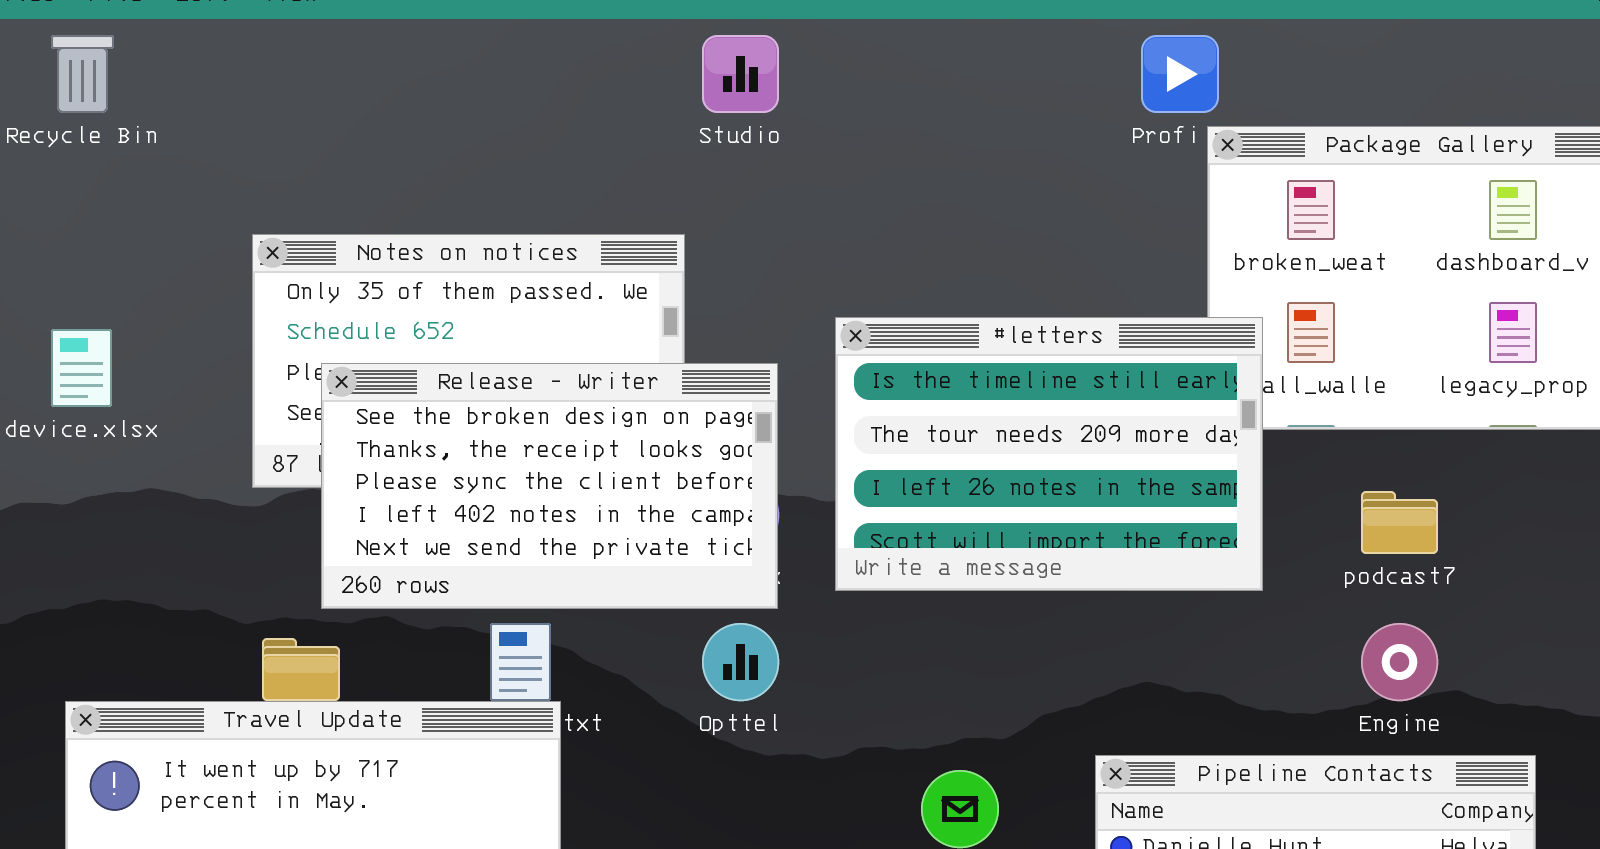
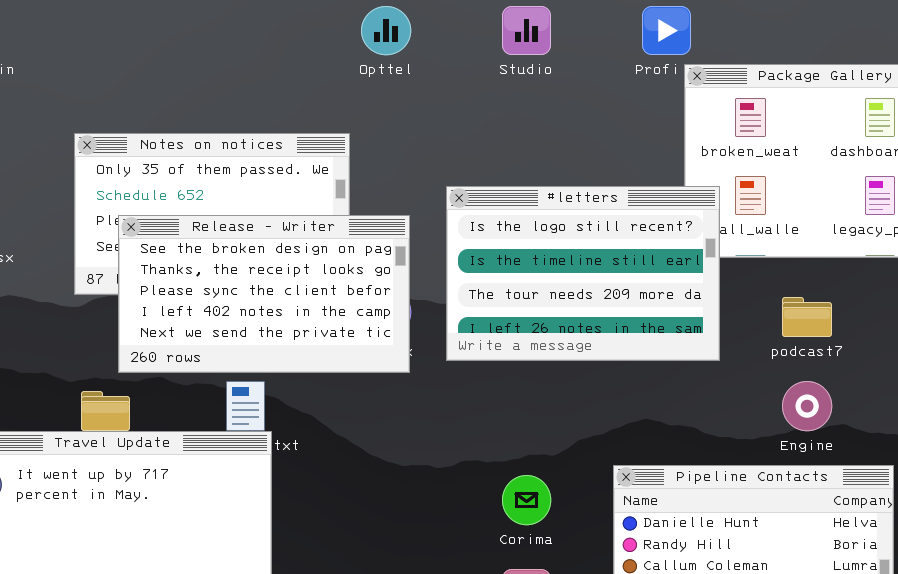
Studio: [702,35,779,113] -> [502,6,551,55], moved
#letters: [835,317,1263,591] -> [446,186,720,361], scrolled up 1 row
Opttel: [702,623,779,701] -> [361,6,411,55], moved

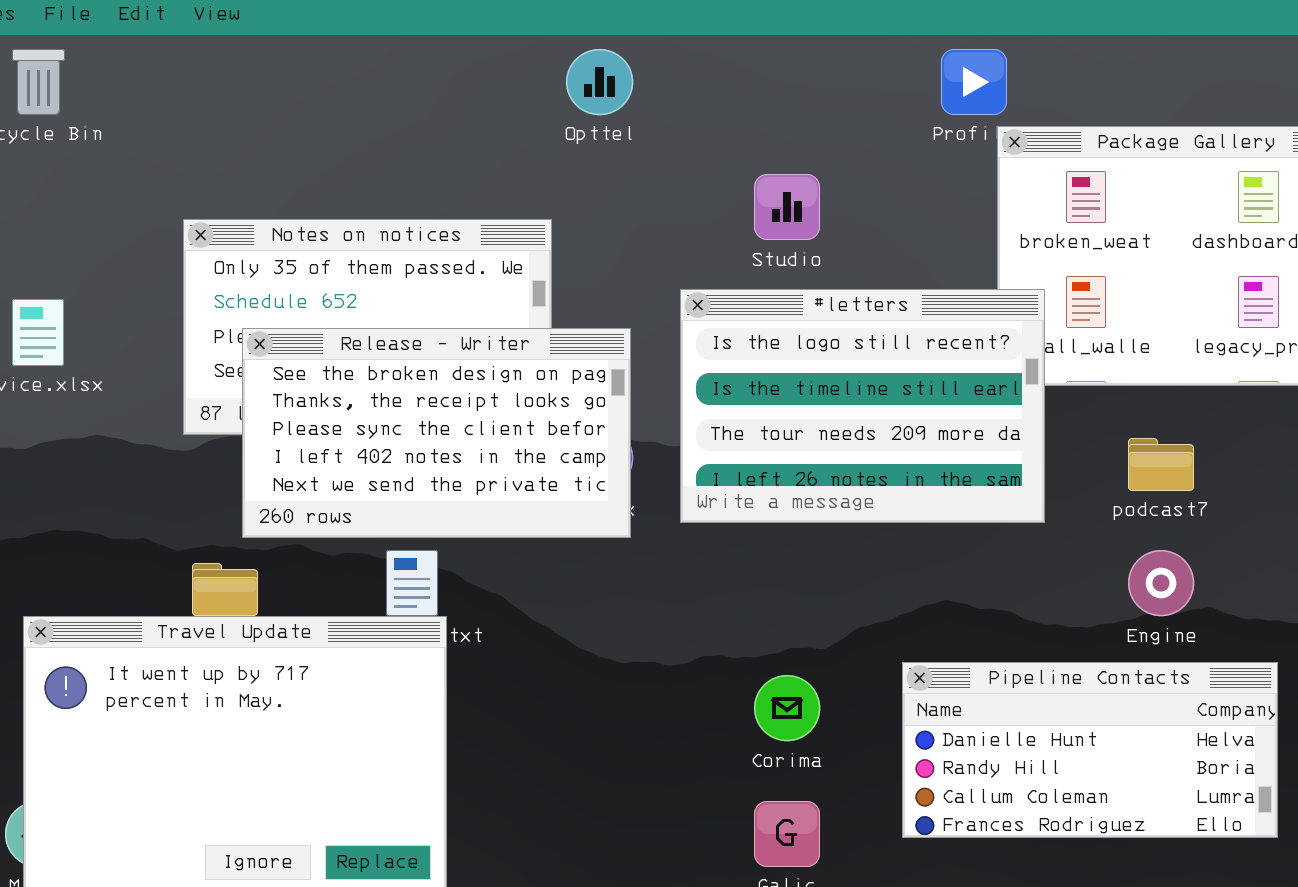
Studio: [502,6,551,55] -> [754,174,820,240], moved

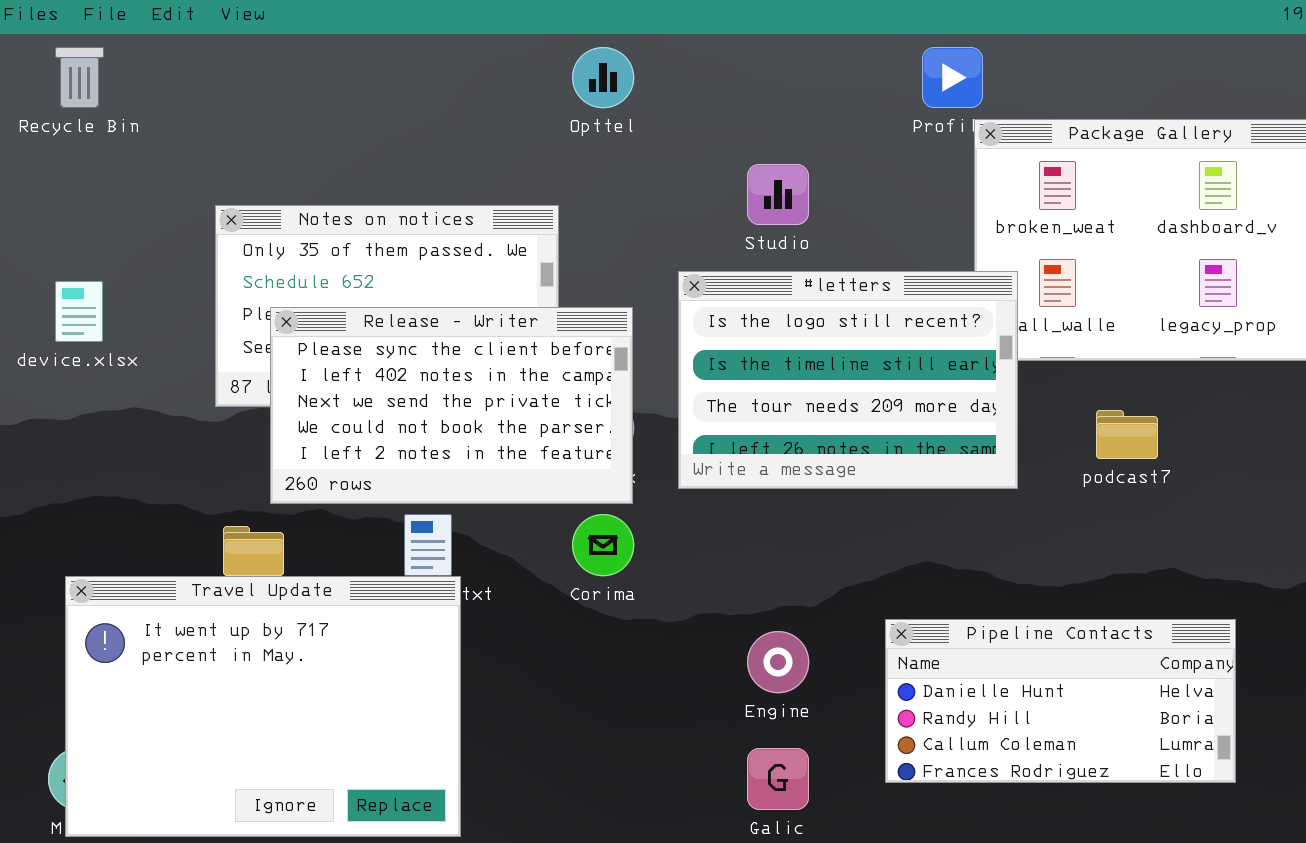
Release - Writer: [242,328,631,538] -> [270,307,633,504], scrolled down 2 rows
Engine: [1128,550,1194,616] -> [747,631,809,693], moved
Corima: [754,675,820,741] -> [572,514,634,576], moved

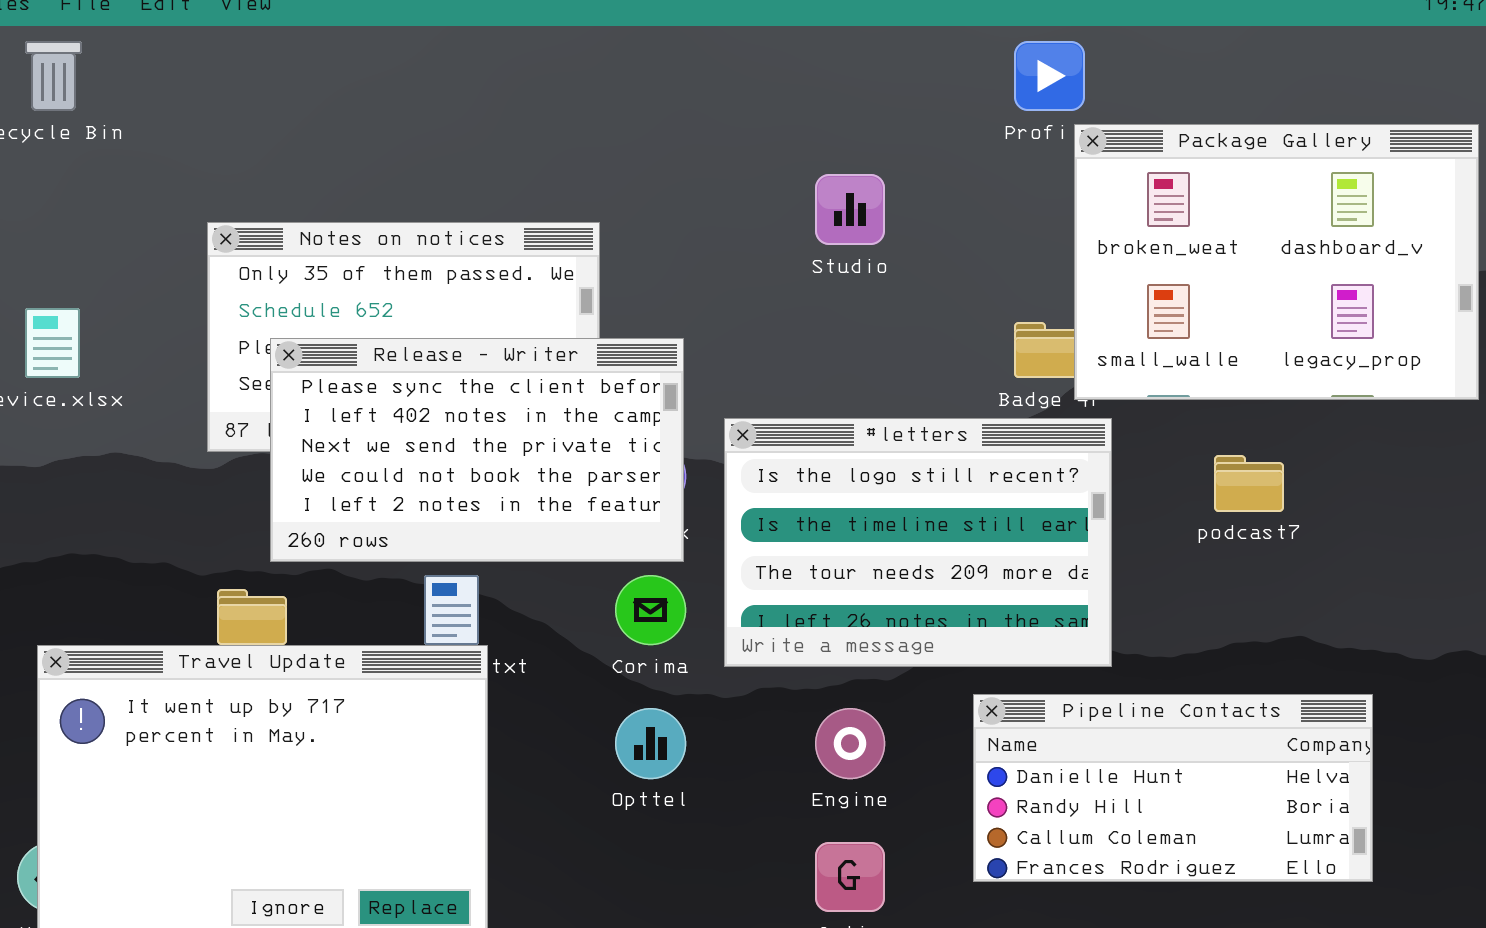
Opttel: [572,47,634,108] -> [615,708,686,779], moved
#letters: [678,271,1018,489] -> [724,418,1112,667], moved

